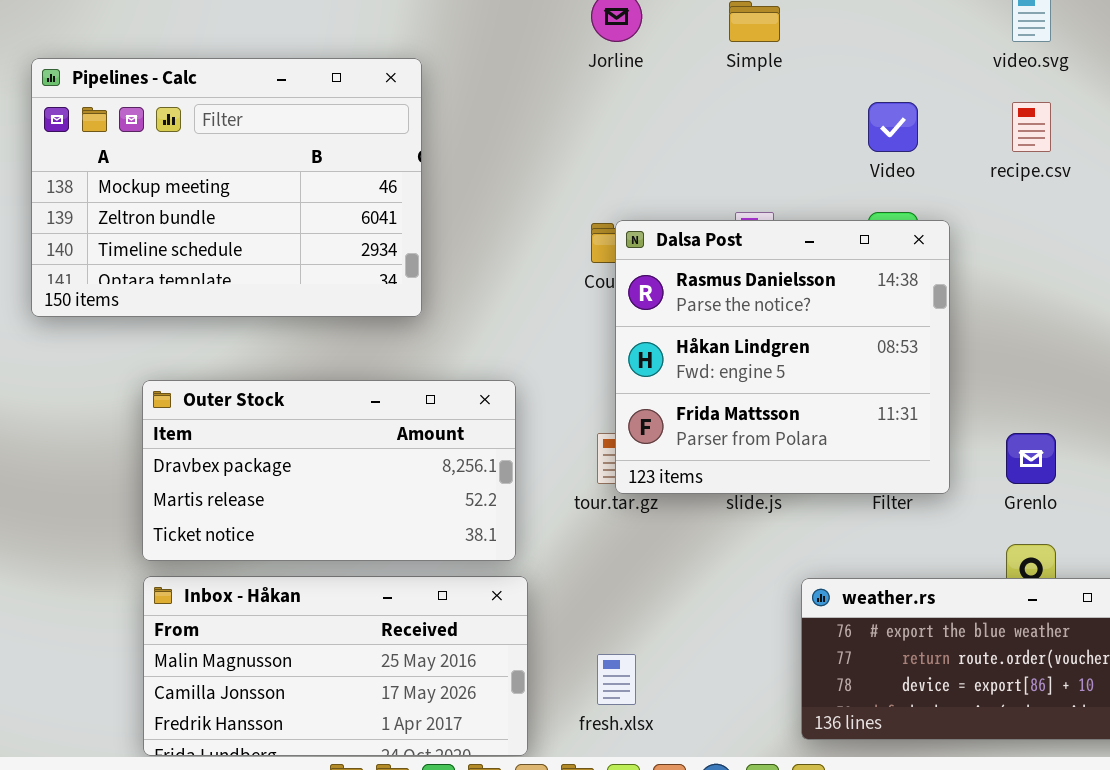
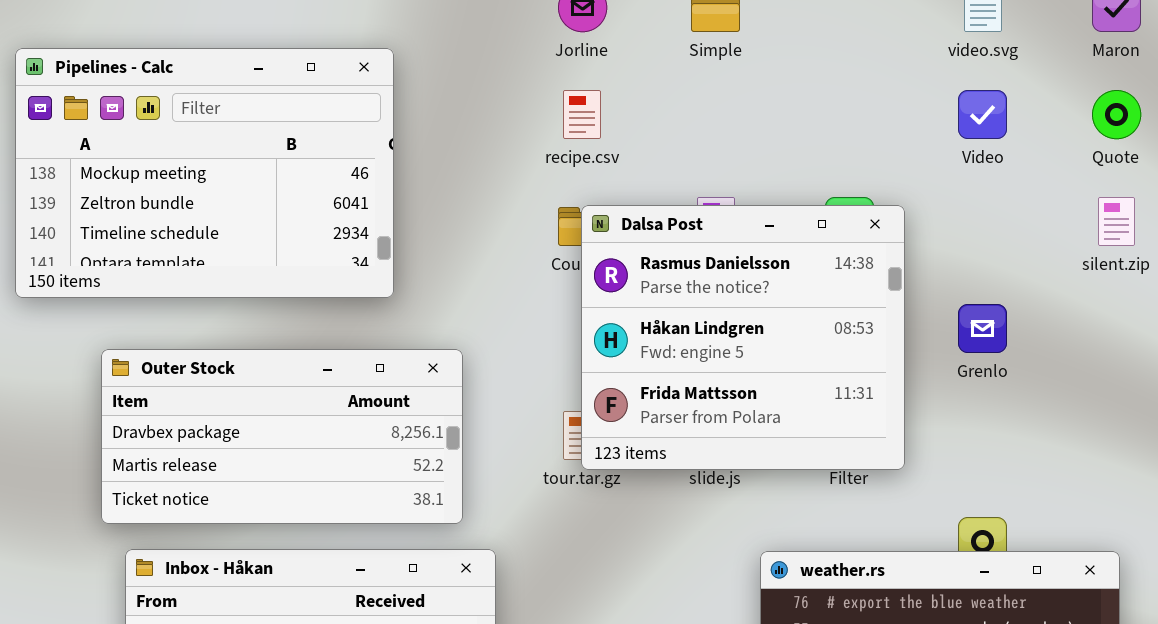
Video: [868,102,918,152] -> [958,90,1007,139], moved
recipe.csv: [1012,102,1051,152] -> [563,90,601,139], moved
Outer Stock: [142,380,516,561] -> [101,349,463,524], moved
Grenlo: [1006,433,1056,484] -> [958,304,1007,353], moved

